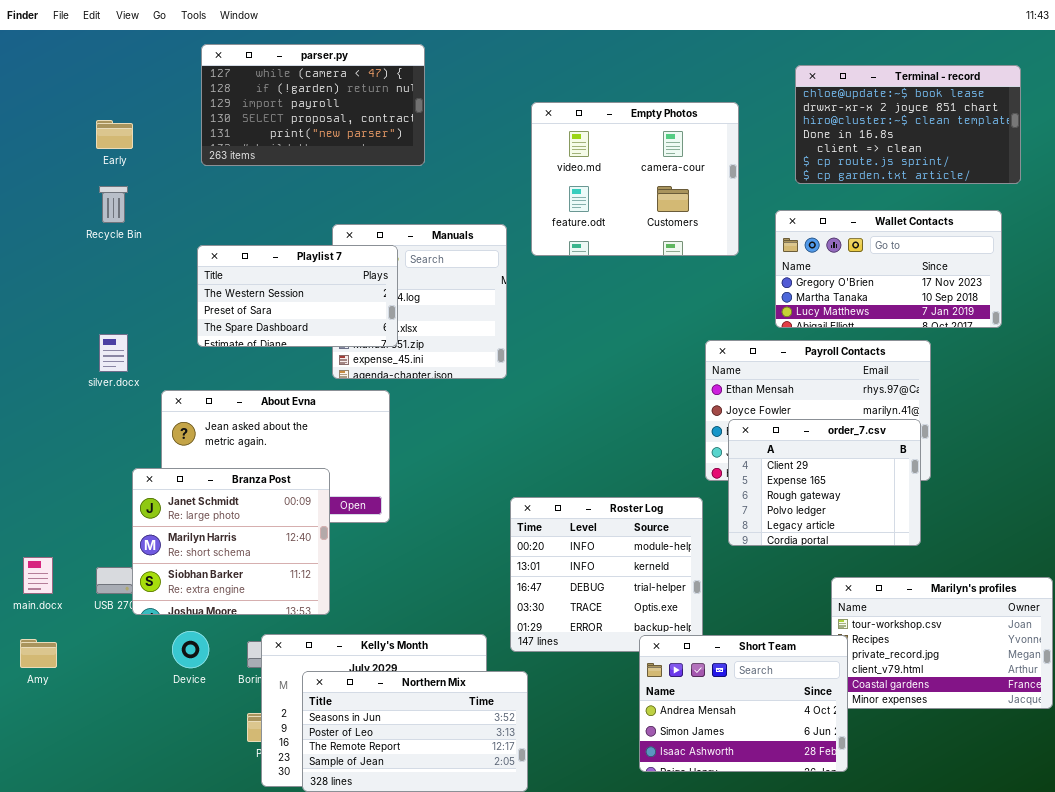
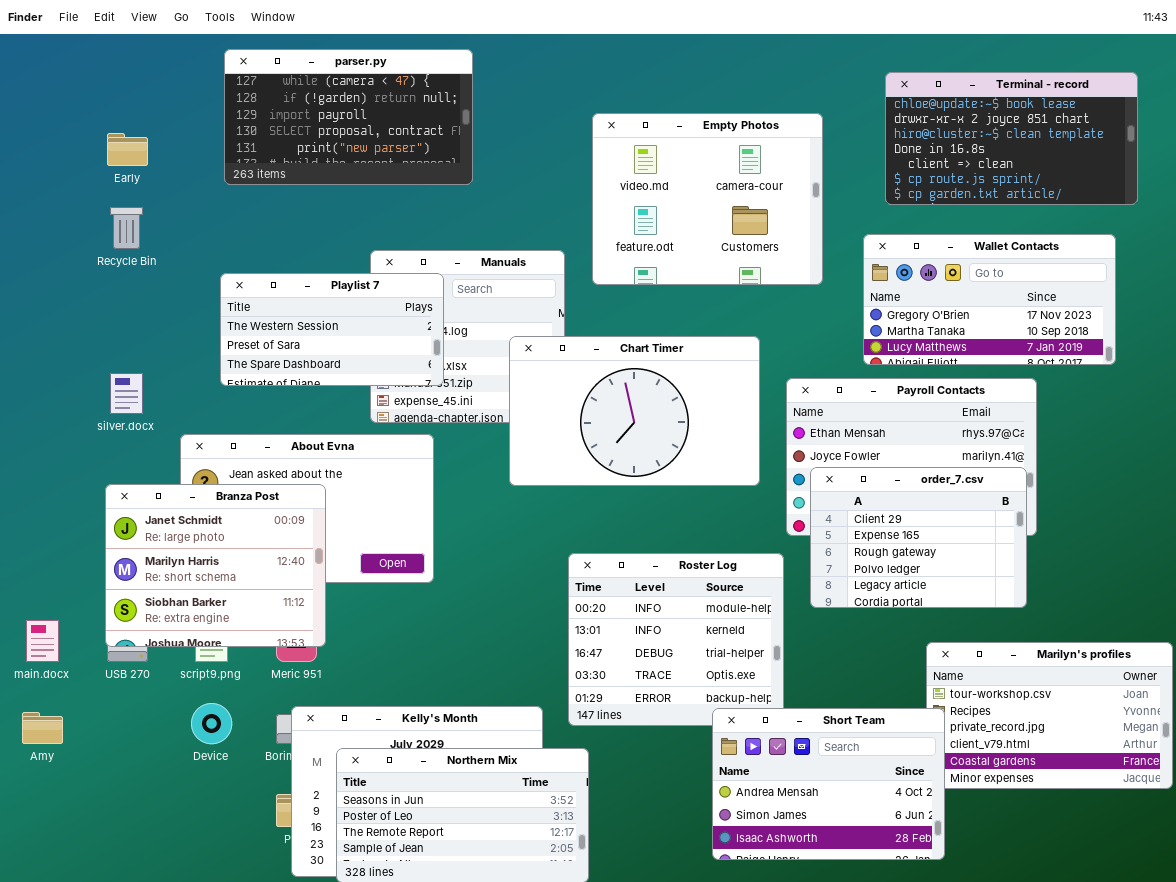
Chart Timer: none -> [509,336,760,486], opened
Branza Post: [132,468,330,615] -> [105,484,326,647], moved

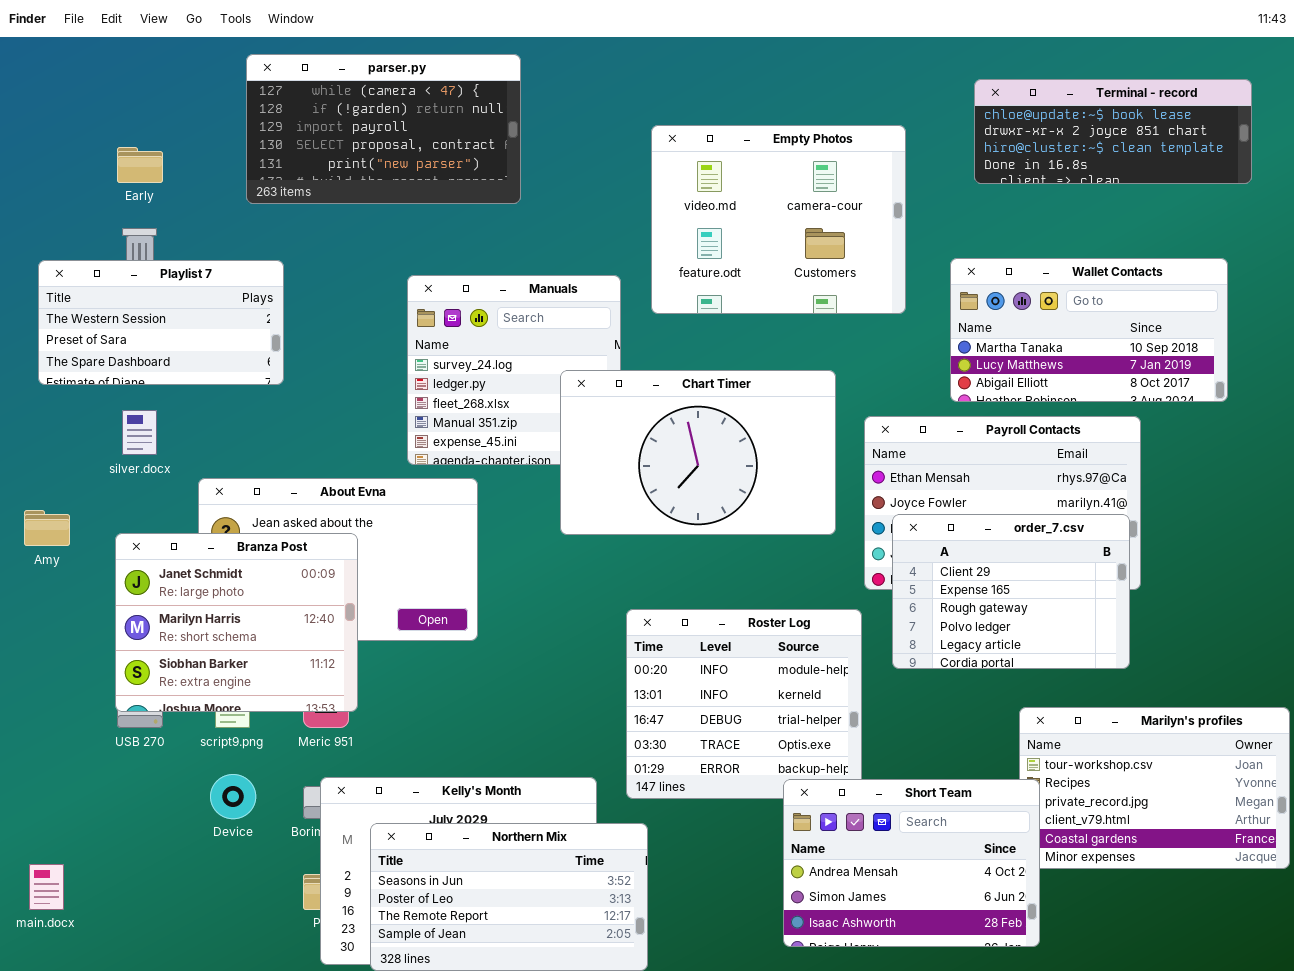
Terminal - record: [885,72,1138,205] -> [974,79,1252,184], resized
Wallet Contacts: [863,234,1116,365] -> [950,258,1228,402], scrolled down 1 row
Playlist 7: [220,273,444,386] -> [38,260,284,385], moved
main.docx: [26,620,59,662] -> [29,864,64,910], moved
Amy: [22,712,63,744] -> [24,510,70,546], moved

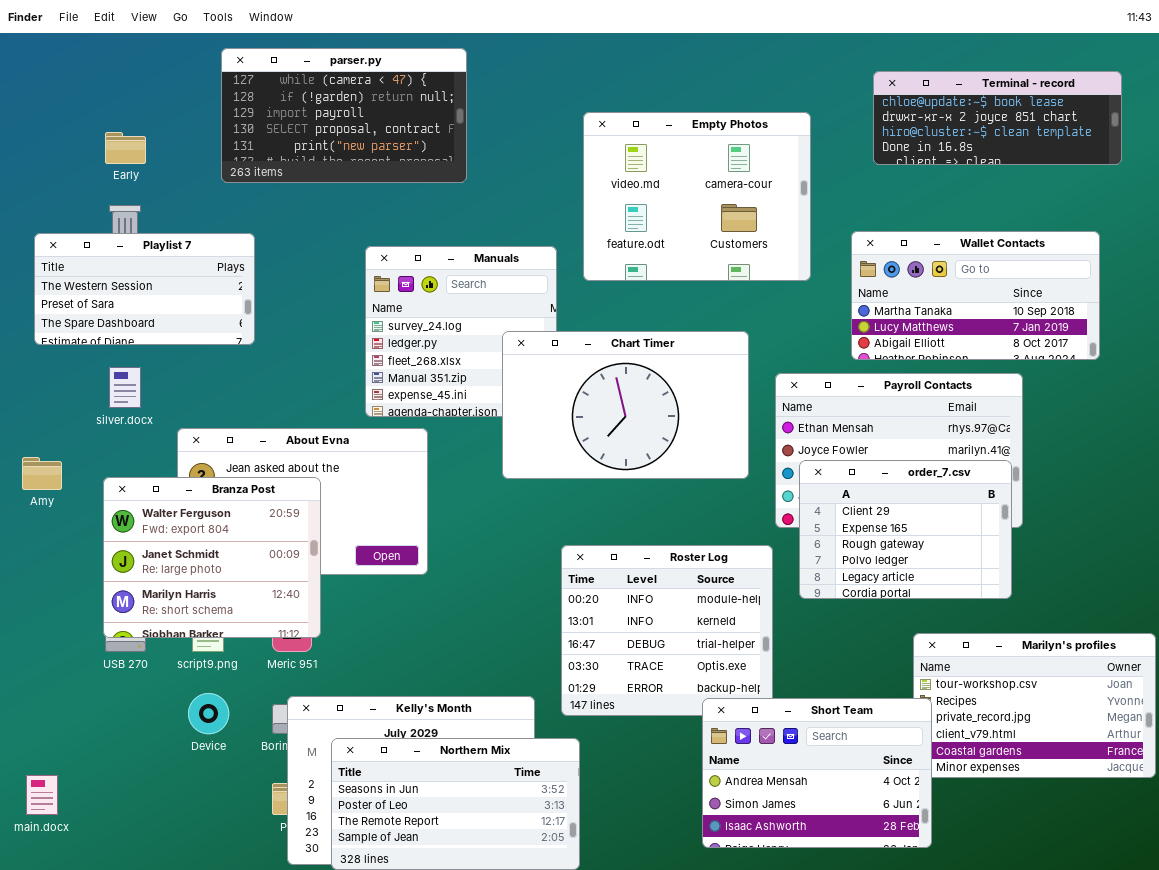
Branza Post: [115,533,358,712] -> [103,477,321,638], scrolled up 1 row

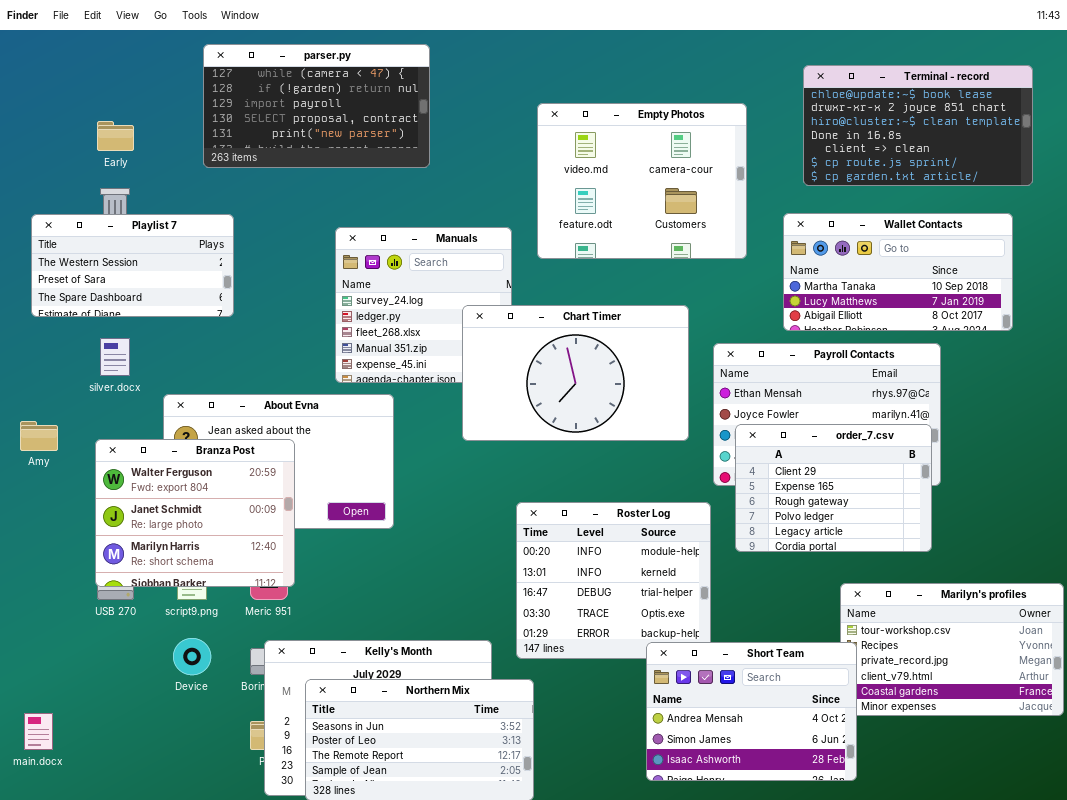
Terminal - record: [873,71,1122,165] -> [803,65,1033,186], resized

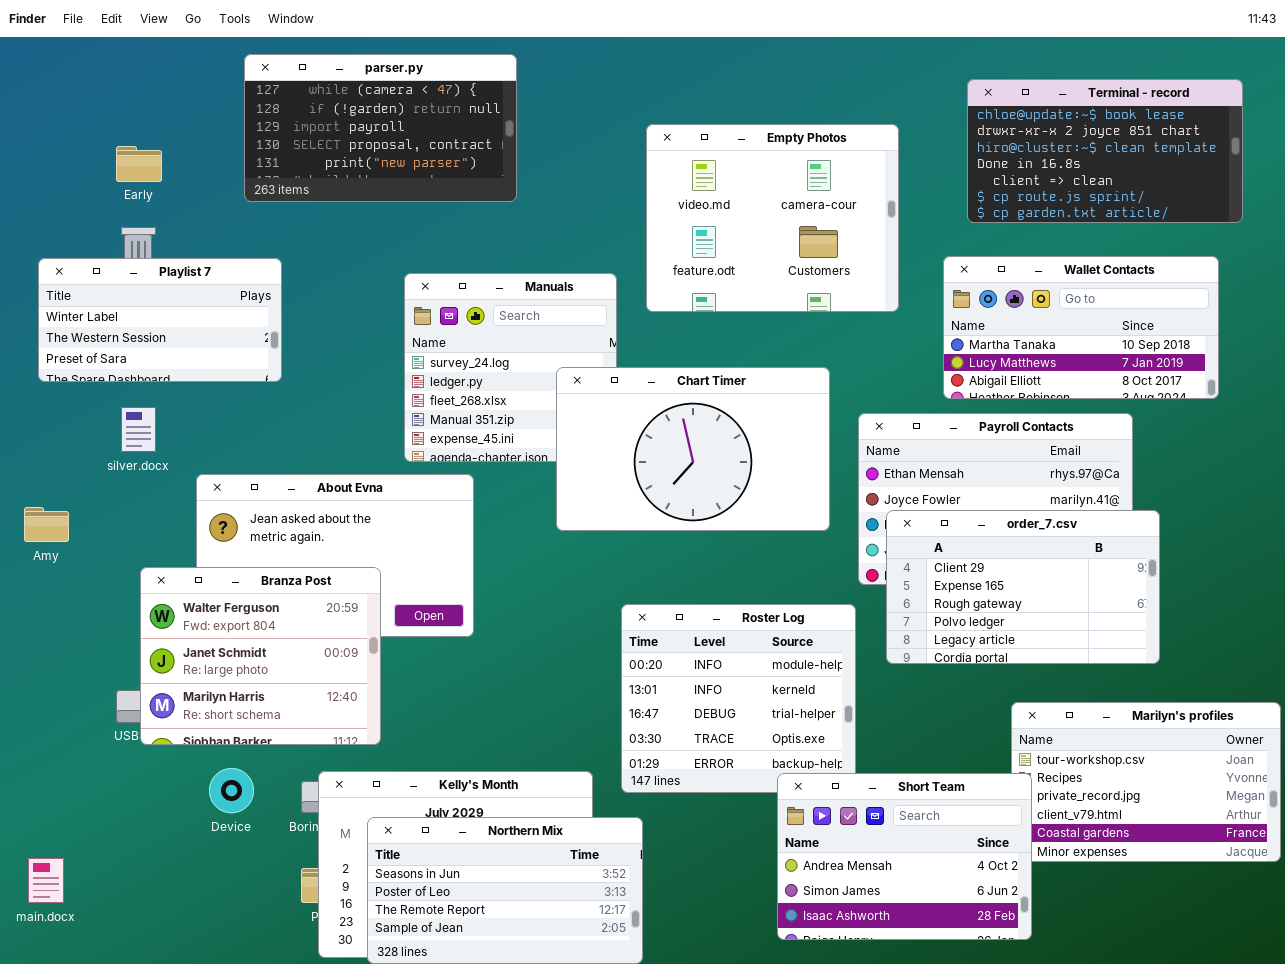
Playlist 7: [31,214,234,317] -> [38,258,282,382], scrolled up 1 row
order_7.csv: [735,424,932,552] -> [886,510,1160,664], resized
Branza Post: [95,439,295,587] -> [140,567,381,745], moved

